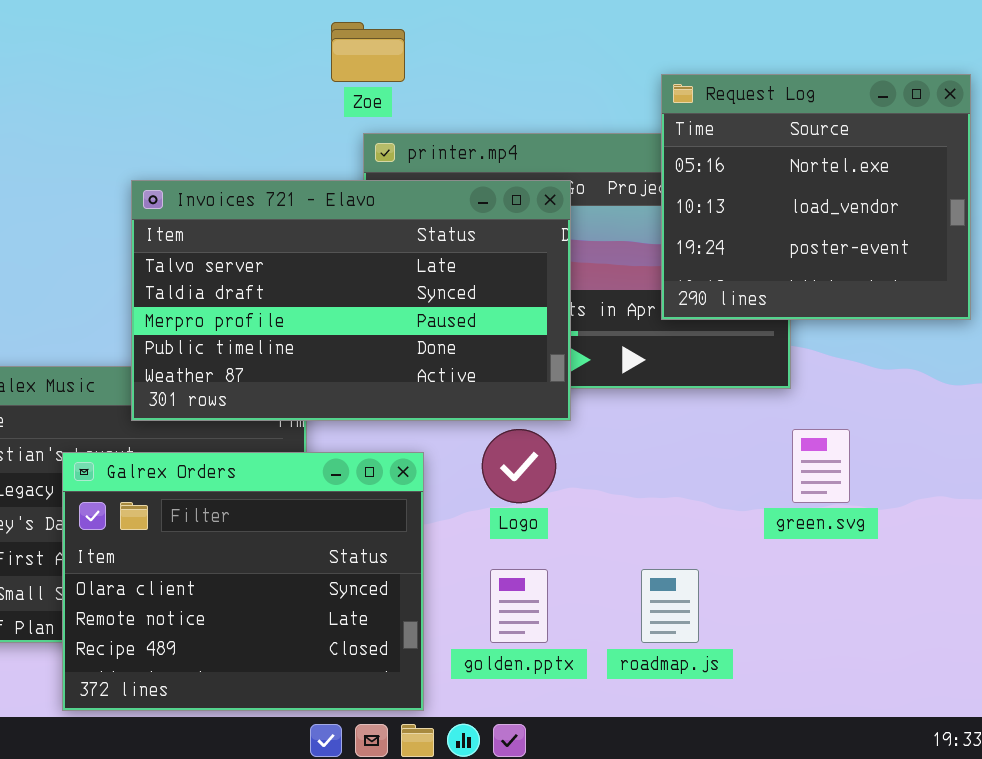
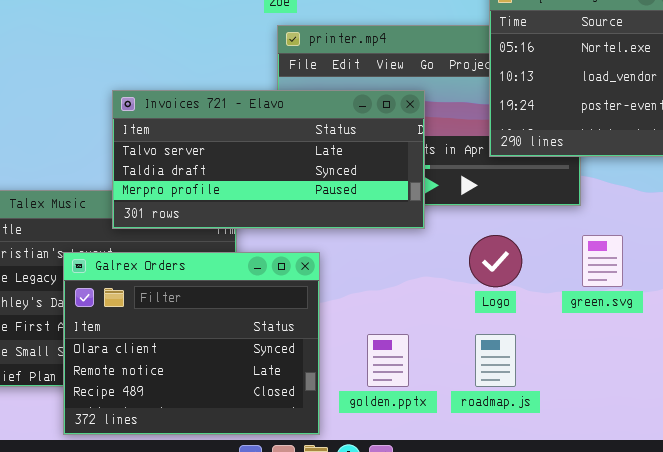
Invoices 721 - Elavo: [131,180,571,421] -> [112,90,425,229], resized
Logo: [482,429,556,503] -> [469,235,522,287], moved

